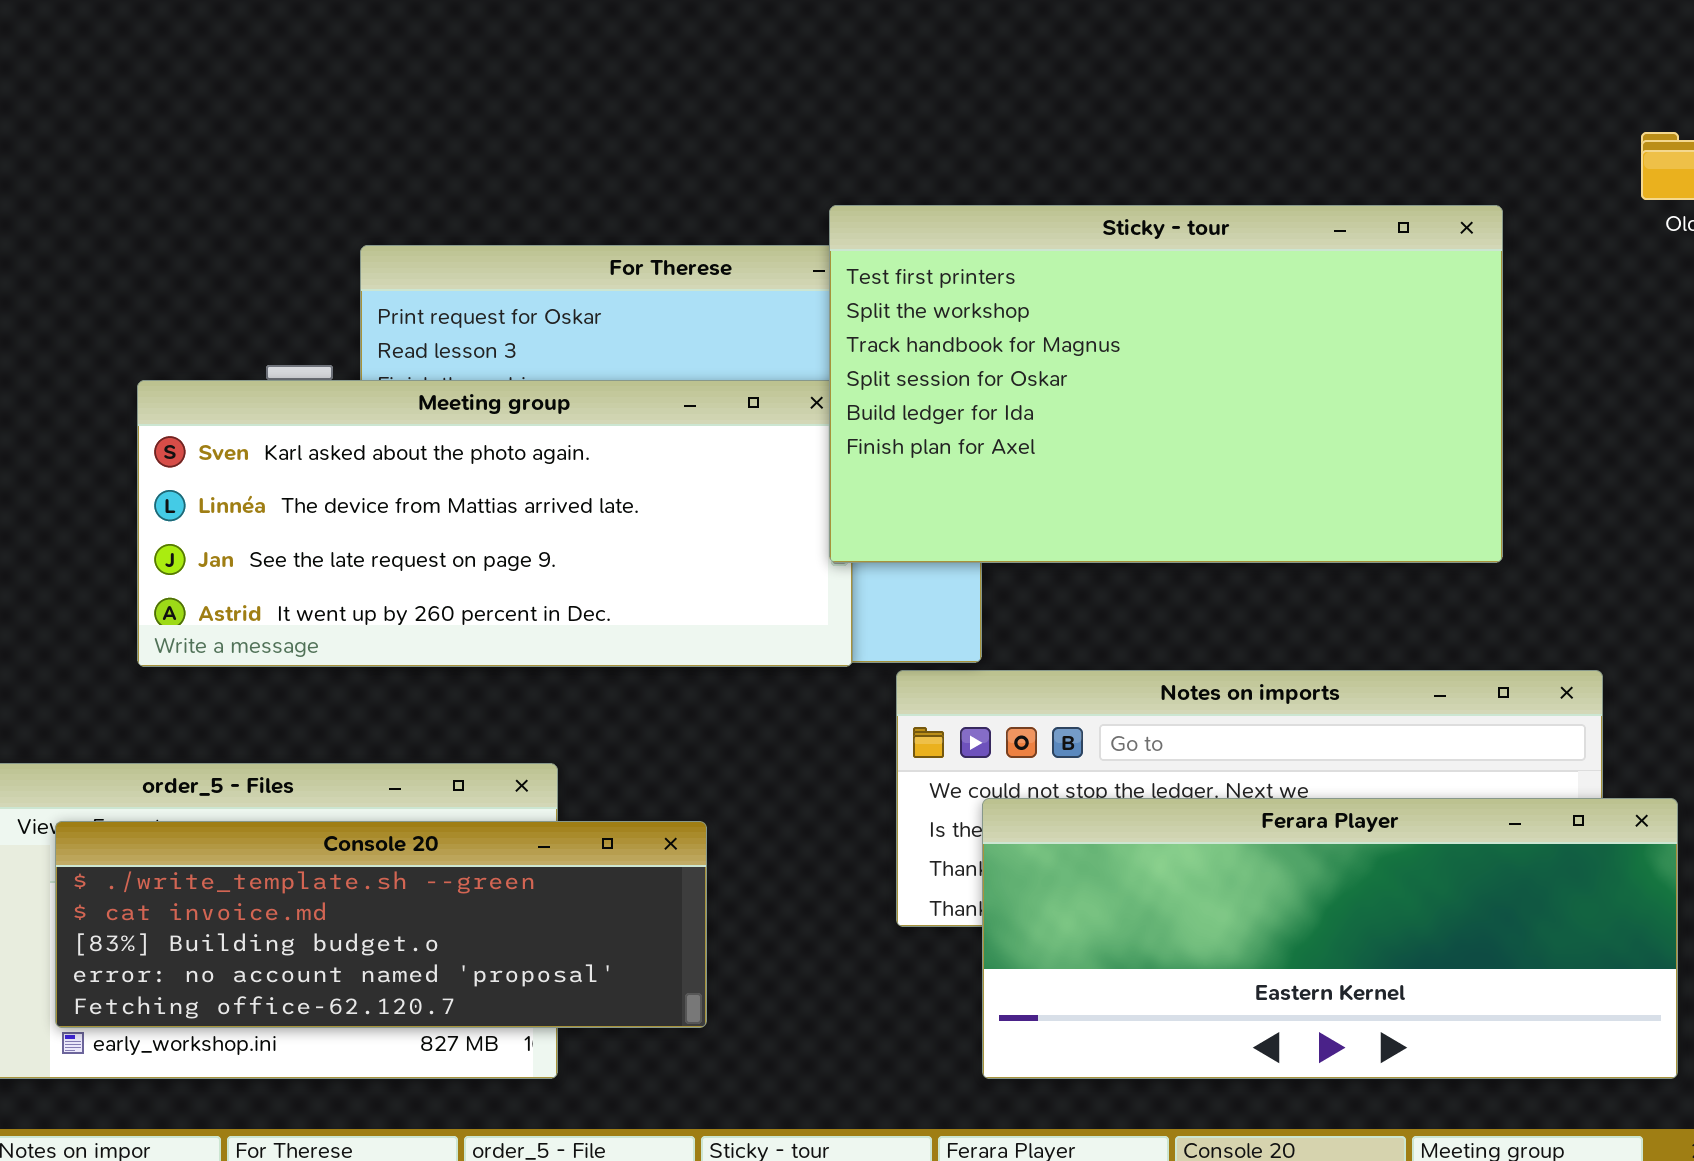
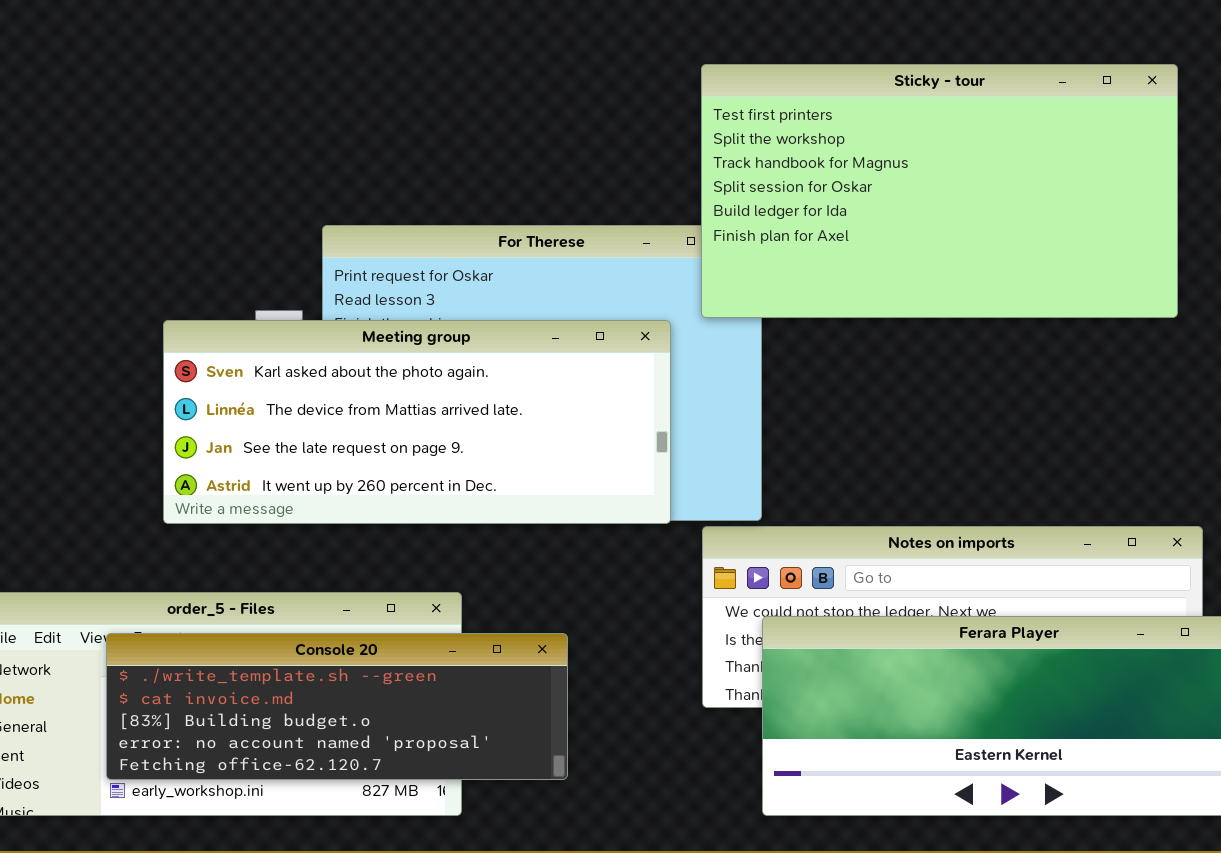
Sticky - tour: [829,205,1503,563] -> [701,64,1178,318], moved

